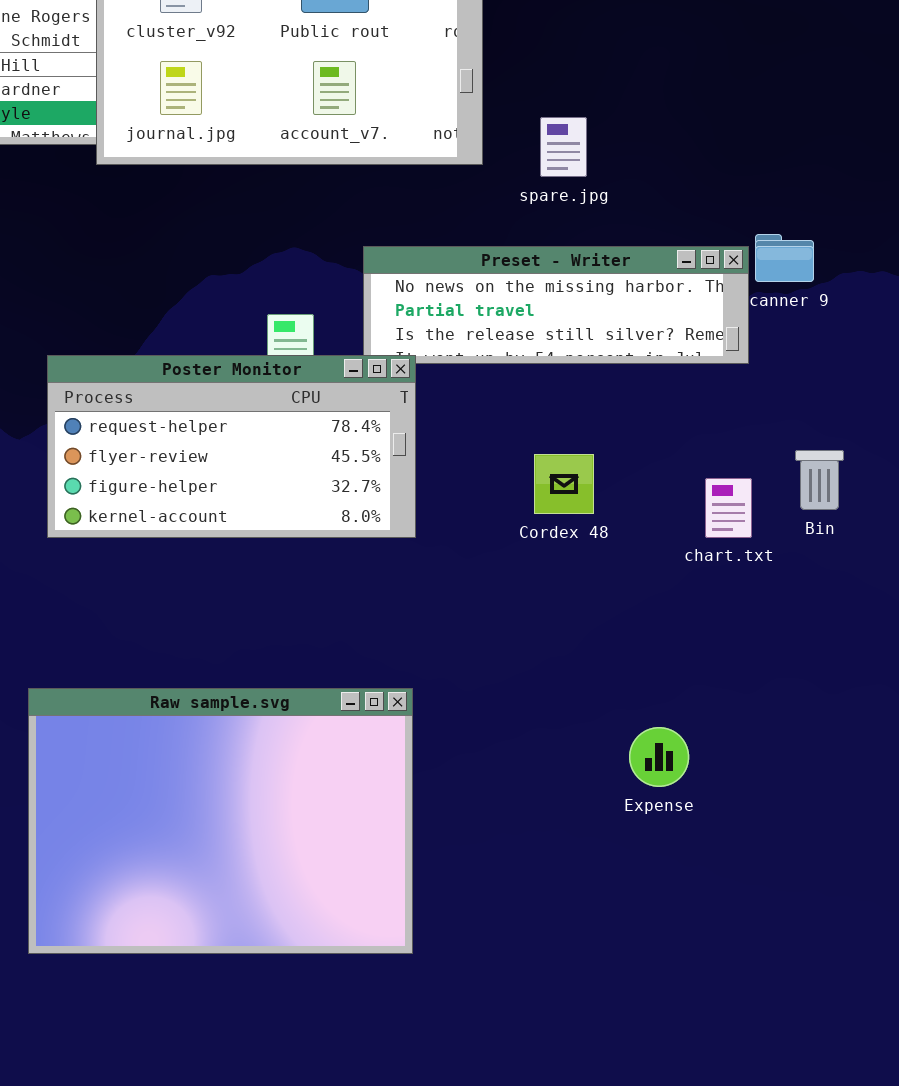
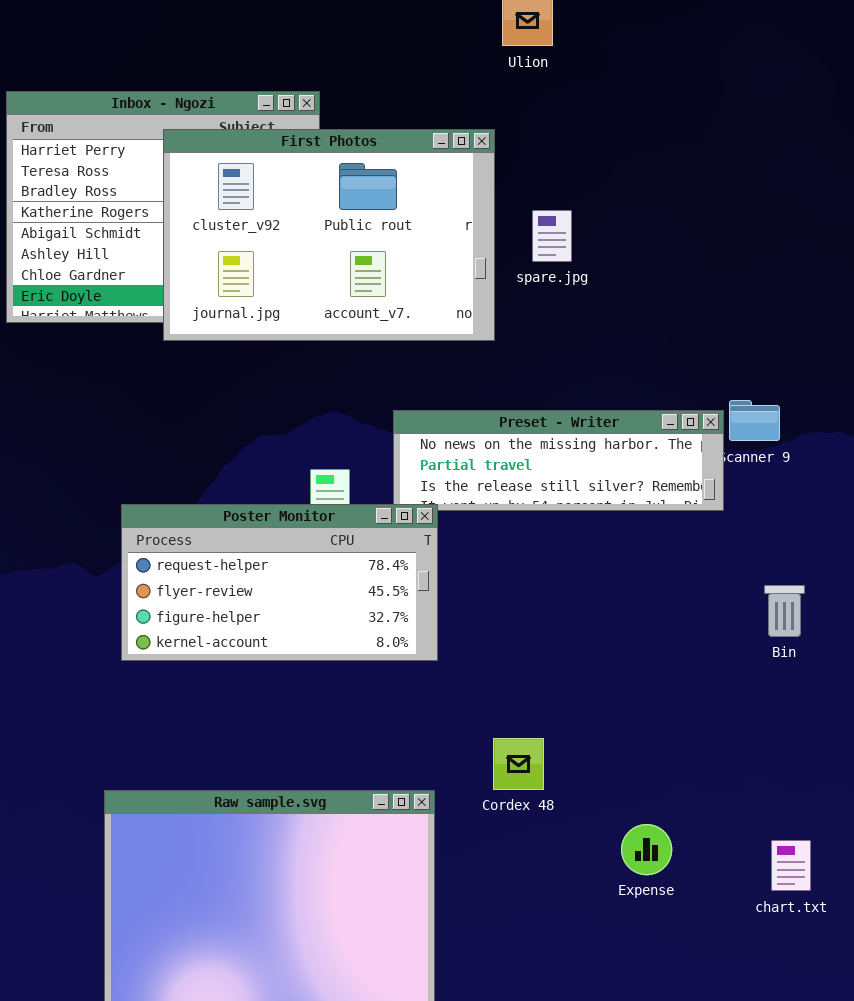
spare.jpg: [540,117,587,177] -> [532,210,572,262], moved
Cordex 48: [534,454,594,514] -> [493,738,544,790], moved
chart.txt: [705,478,752,538] -> [771,840,811,891], moved

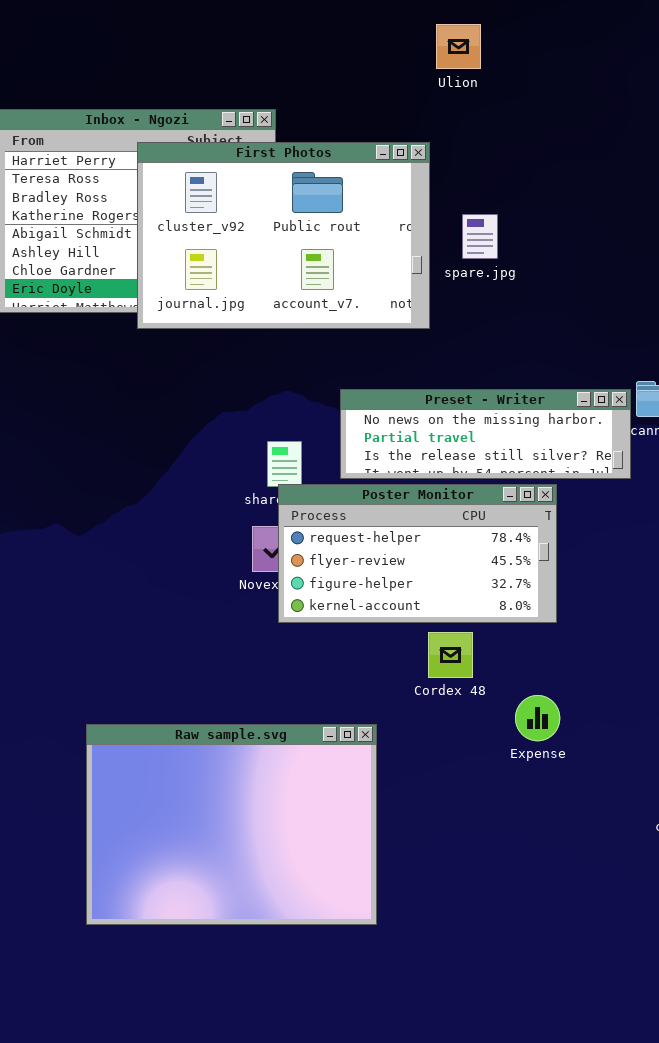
Poster Monitor: [121,504,438,661] -> [278,484,557,623], moved
Cordex 48: [493,738,544,790] -> [428,632,473,678], moved
Expense: [621,824,672,875] -> [515,695,560,741], moved

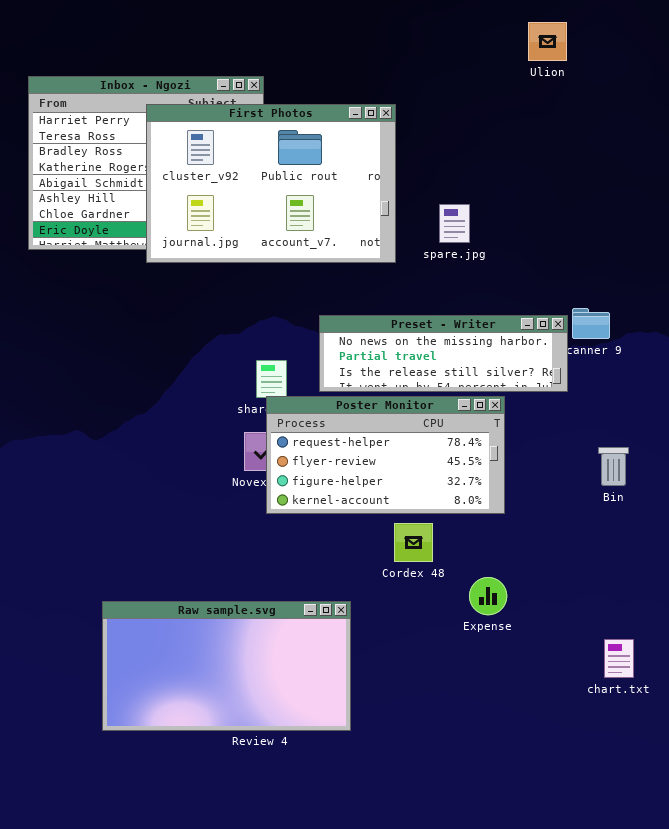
Ulion: [436,24,481,69] -> [528,22,567,61], moved
spare.jpg: [462,214,498,259] -> [439,204,470,243], moved
Raw sample.svg: [86,724,377,925] -> [102,601,351,731], resized

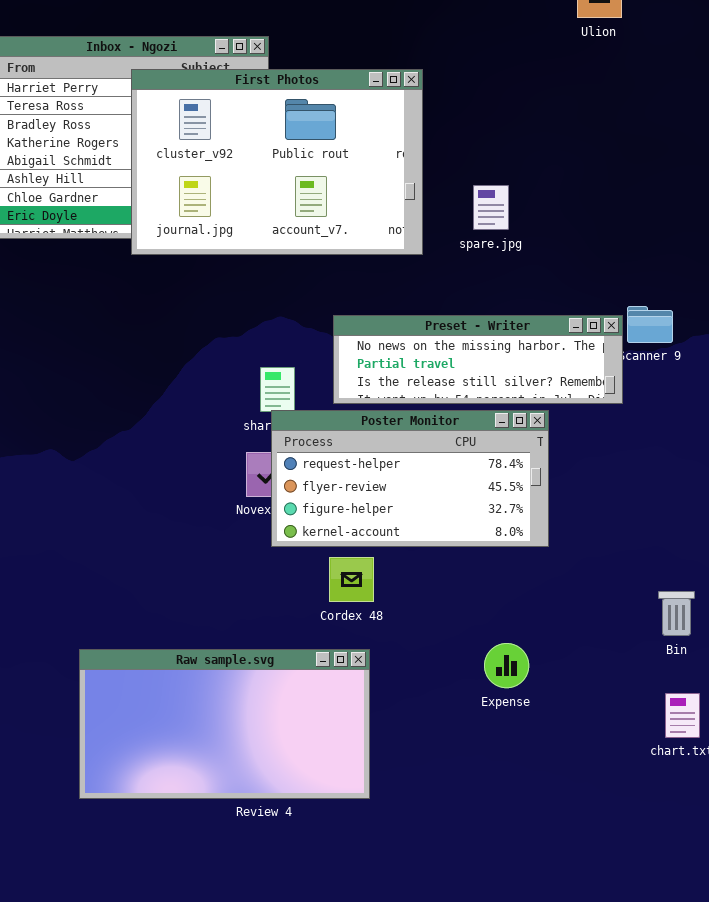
Bin: [598,447,629,486] -> [658,591,695,636], moved
Cordex 48: [394,523,433,562] -> [329,557,374,602], moved
Expense: [469,577,507,615] -> [484,643,529,688], moved

